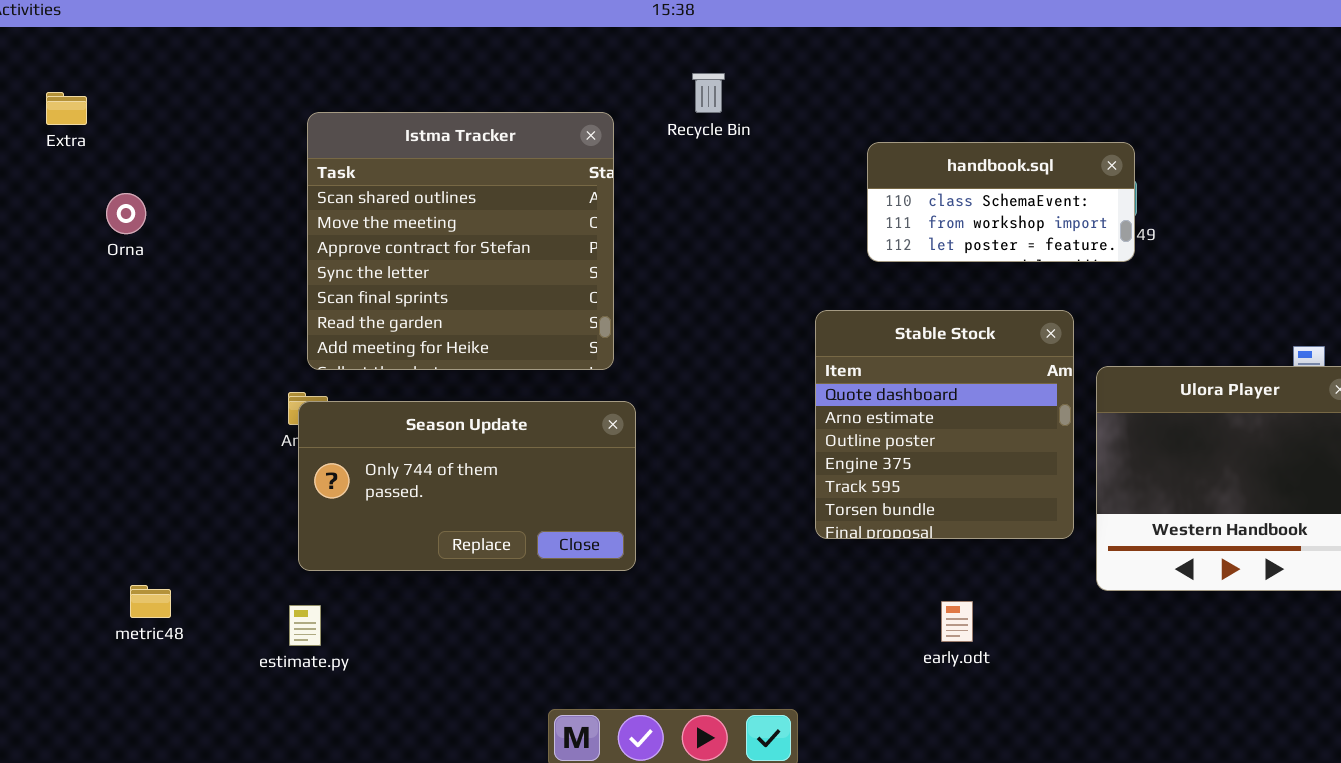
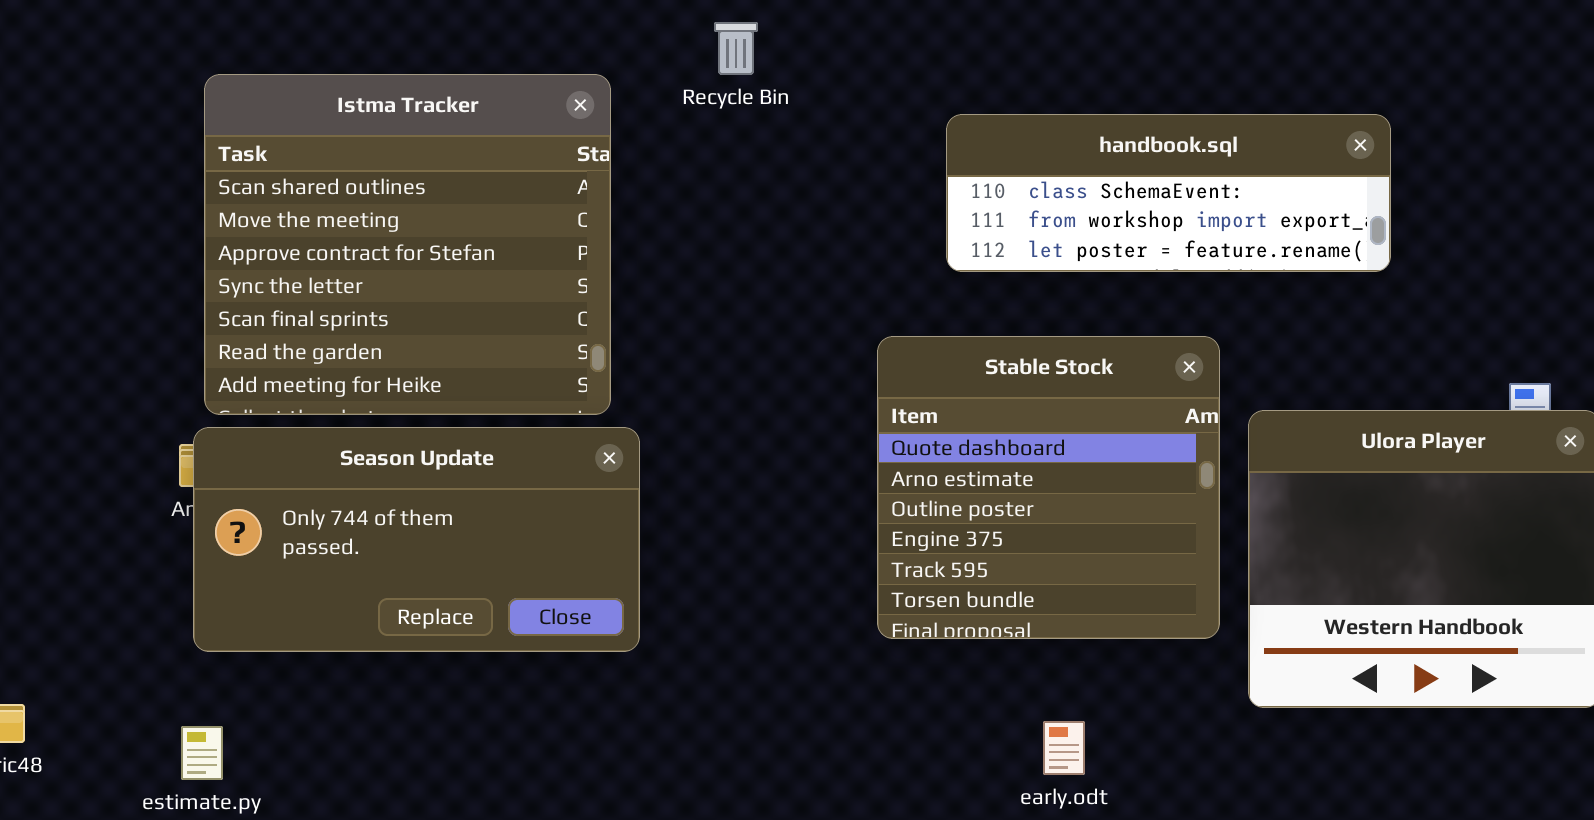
handbook.sql: [867,142,1135,262] -> [946,114,1391,272], resized
Season Update: [298,401,636,571] -> [193,427,640,652], moved

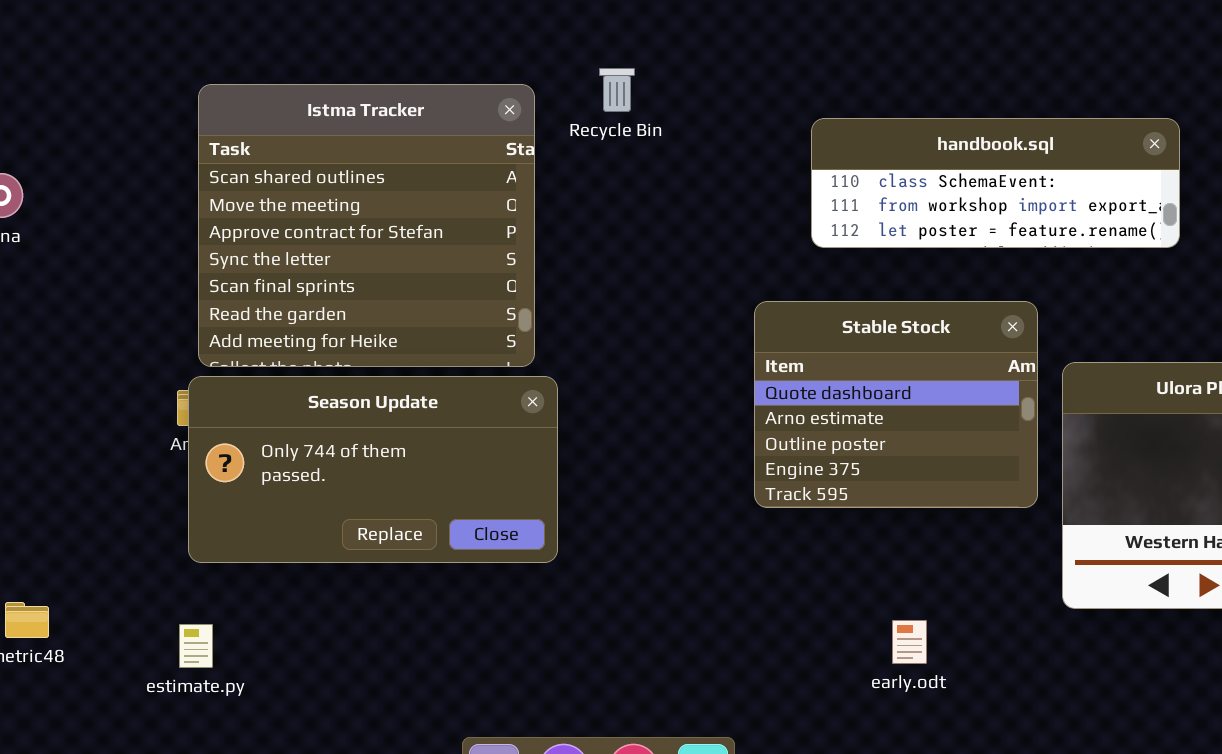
Recycle Bin: [714,22,758,75] -> [599,68,635,112], moved
Stable Stock: [877,336,1220,639] -> [754,301,1038,508], resized

